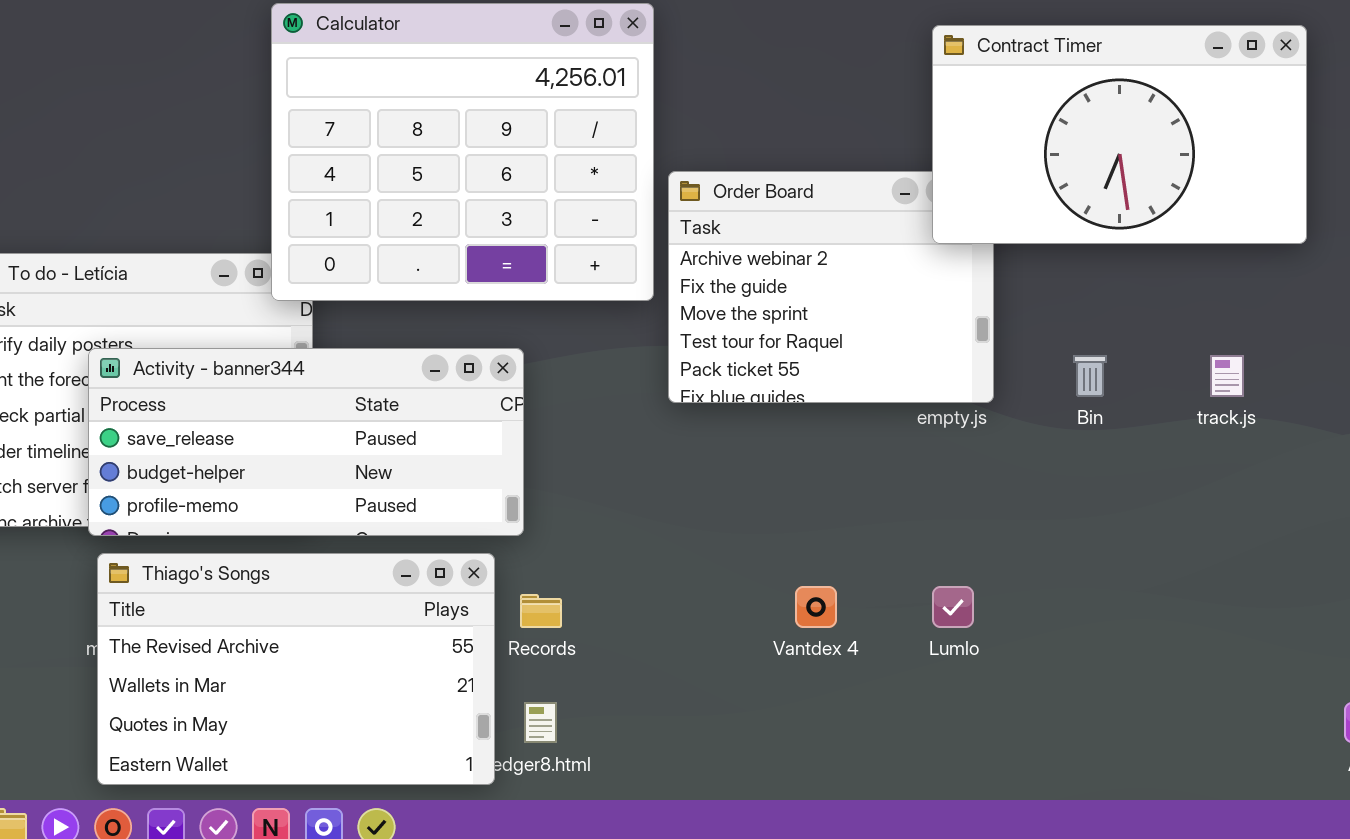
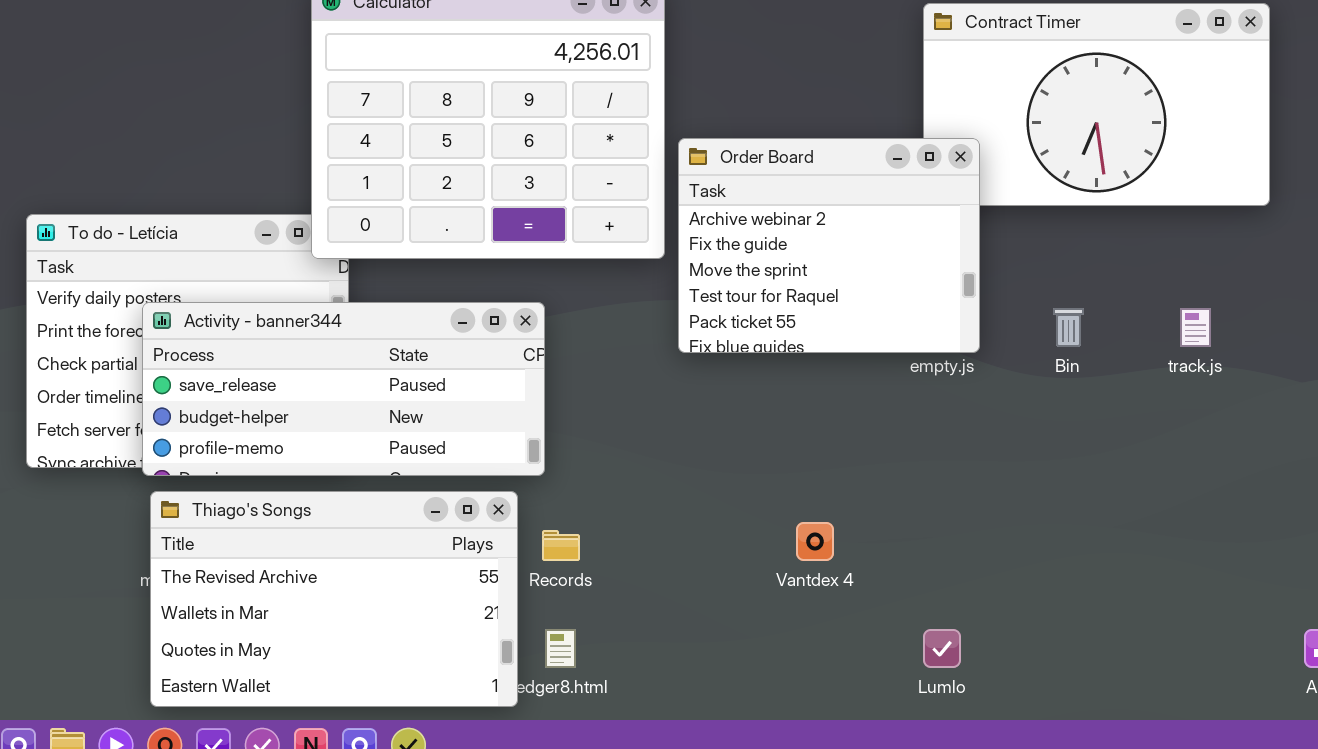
Order Board: [668,171,994,403] -> [678,138,980,353], raised
Lumlo: [932,586,974,628] -> [923,629,961,668], moved

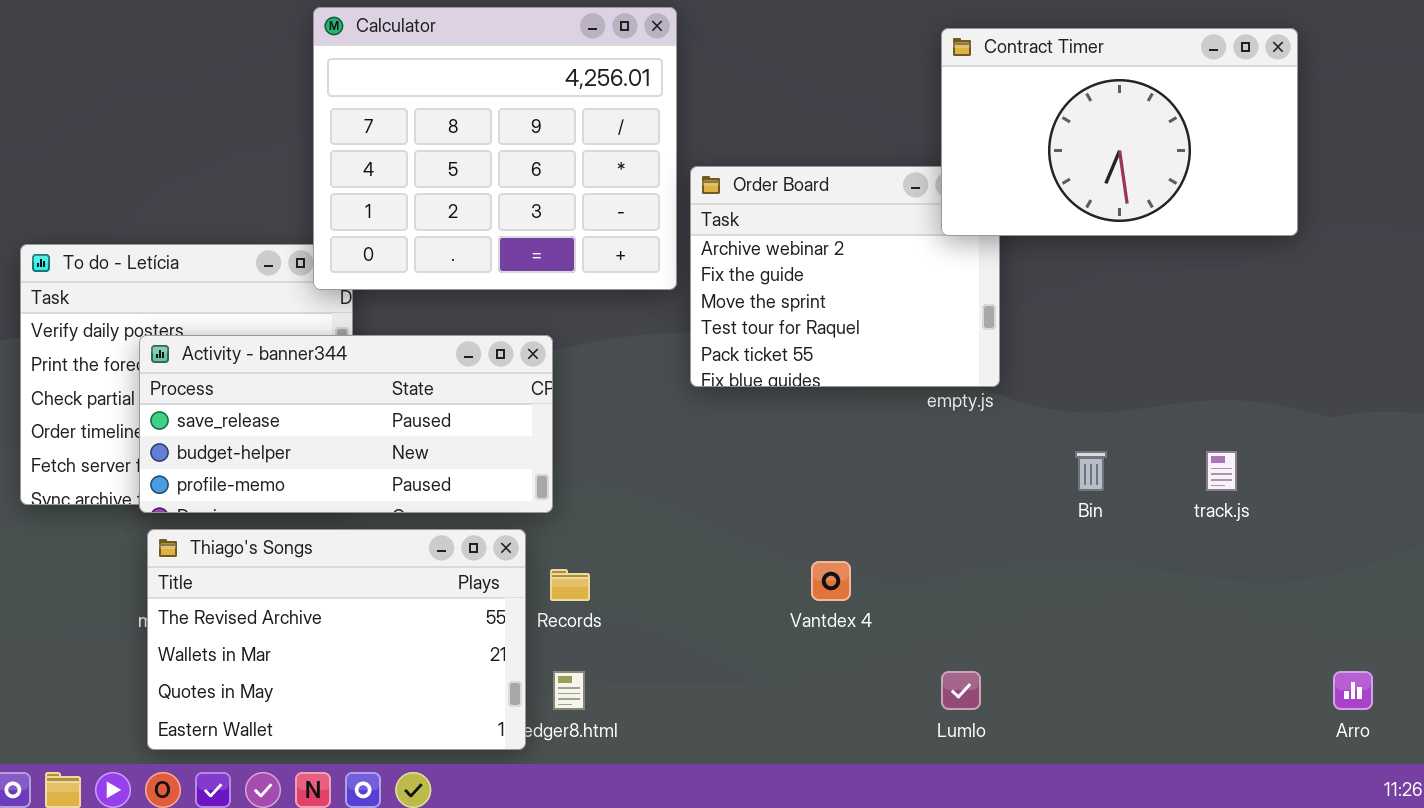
Contract Timer: [923,3,1270,206] -> [941,28,1298,236], raised
Bin: [1053,308,1084,347] -> [1075,451,1107,491], moved
track.js: [1180,308,1211,347] -> [1206,451,1237,491], moved

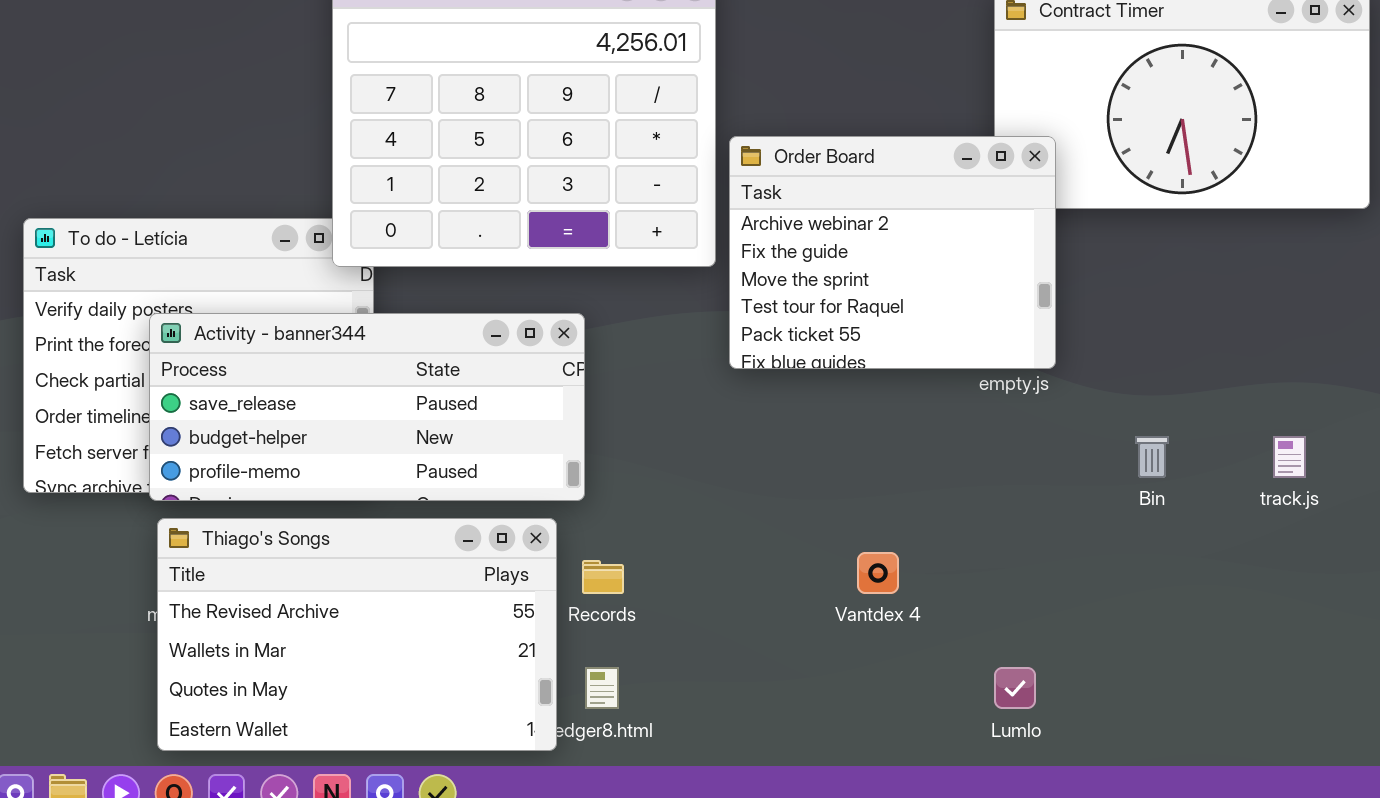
Order Board: [690,166,1000,387] -> [729,136,1056,369], raised

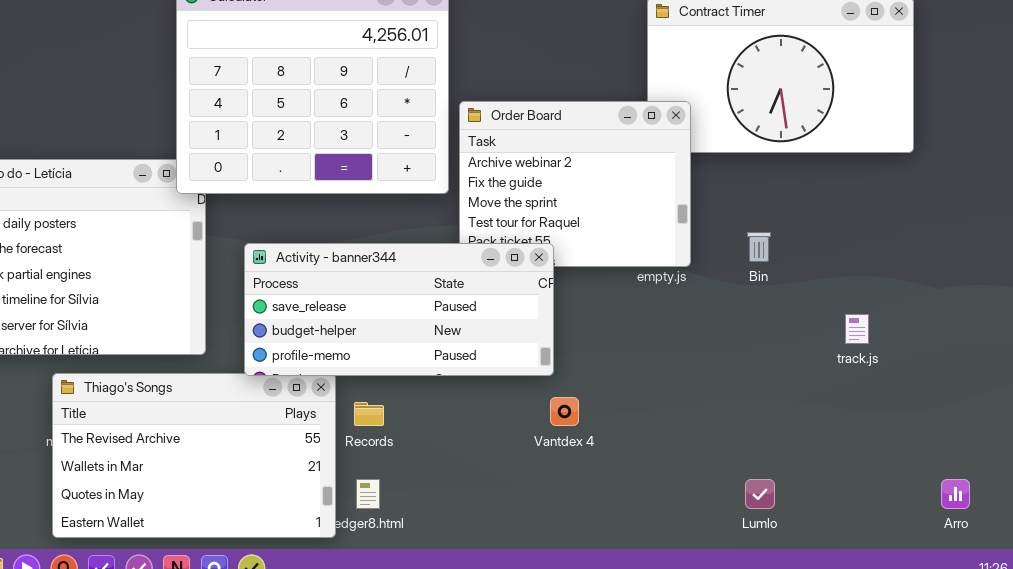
Activity - banner344: [149,313,585,501] -> [244,243,554,376], moved
Bin: [1135,436,1169,478] -> [747,232,771,262], moved
Lumlo: [994,667,1036,709] -> [745,479,775,509], moved

